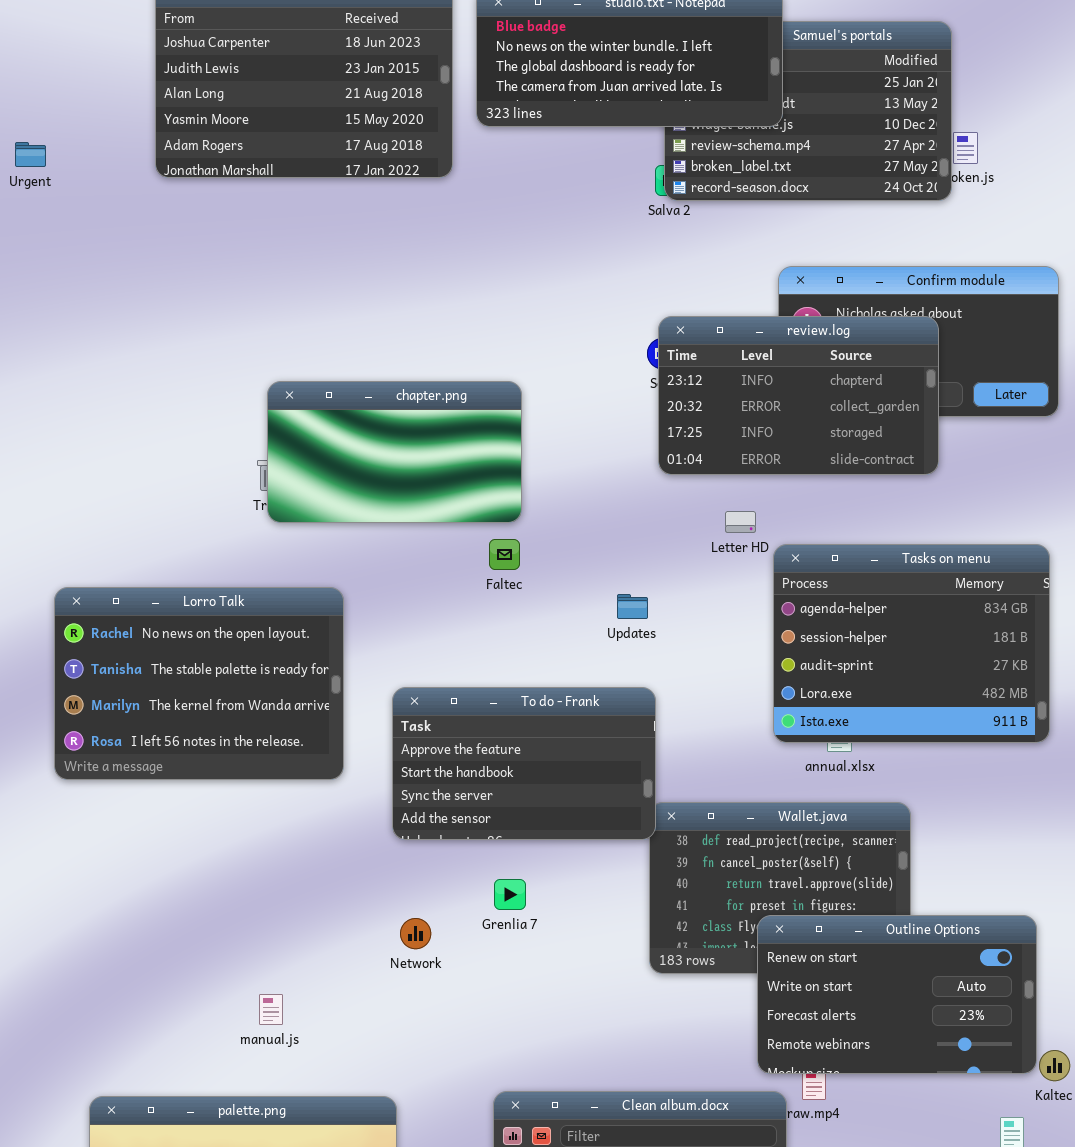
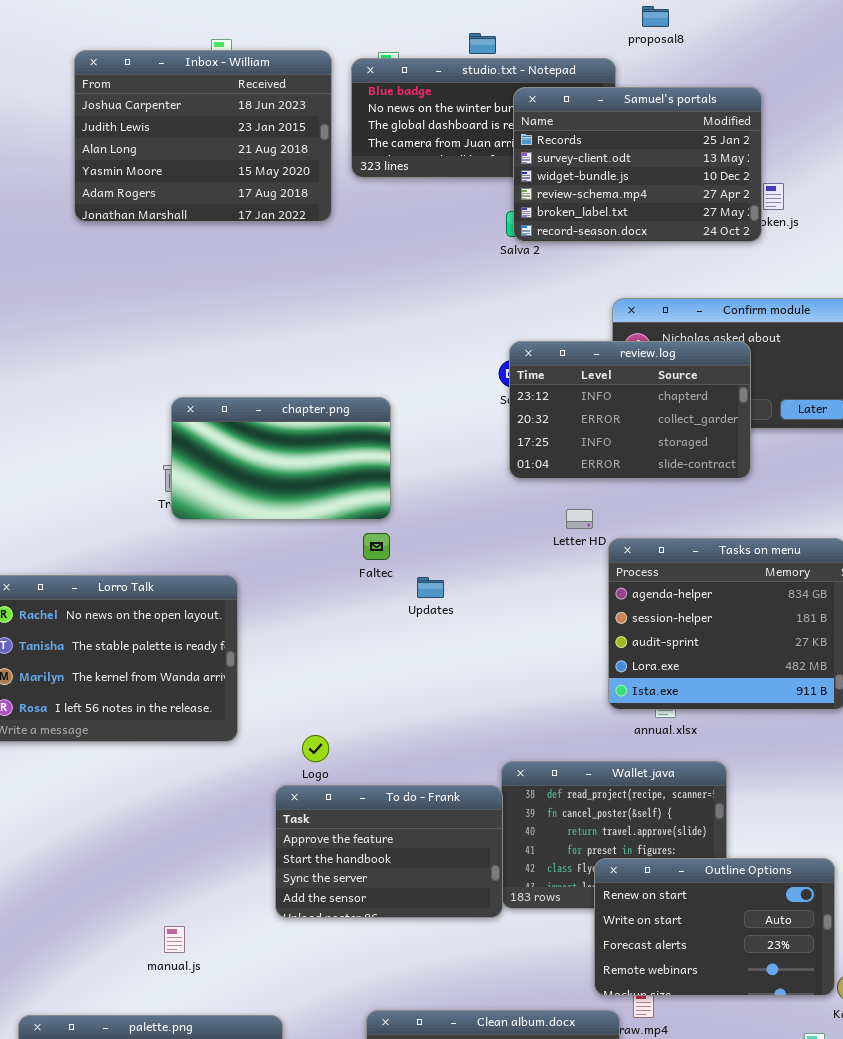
Samuel's portals: [664,21,952,201] -> [513,87,762,242], raised
Updates: [617,594,648,619] -> [417,577,444,598], moved
To do - Frank: [392,687,656,840] -> [275,785,503,918], moved

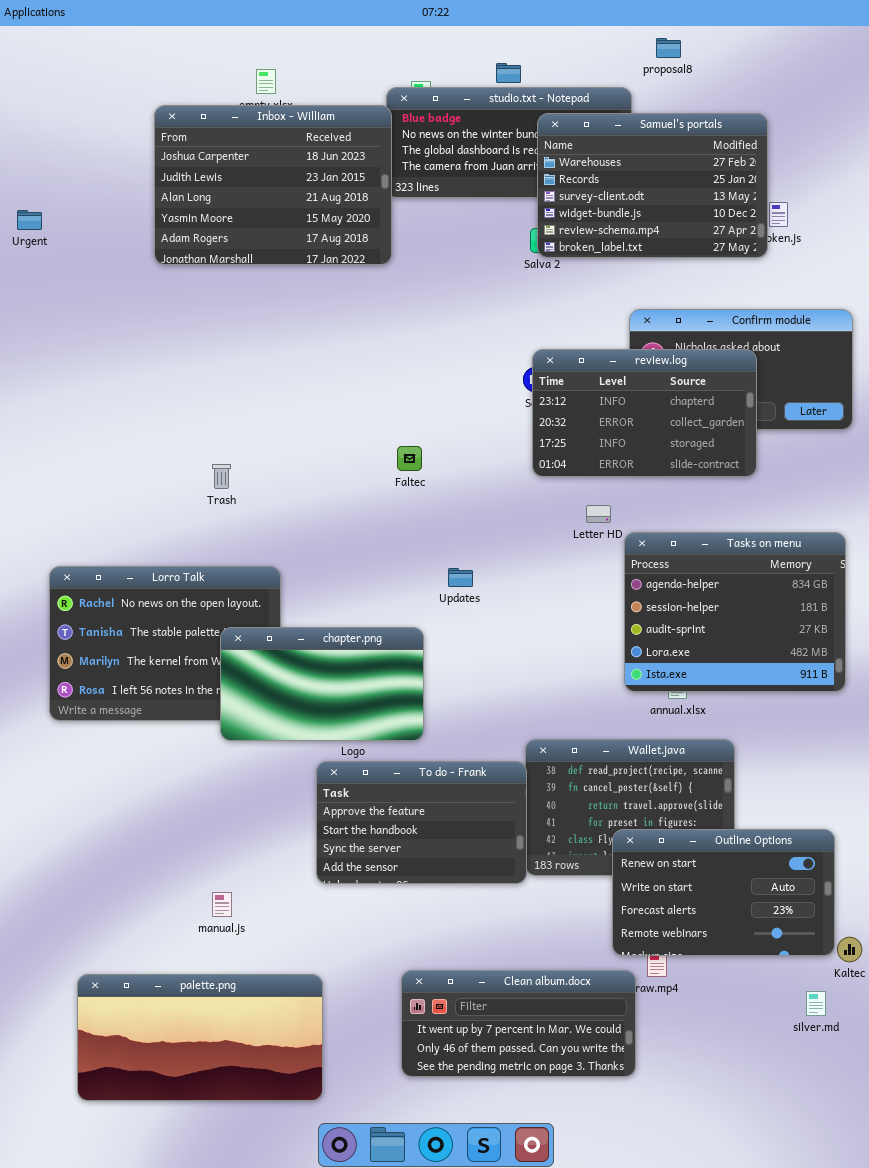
Inbox - William: [74,50,332,222] -> [154,105,392,265], moved
Samuel's portals: [513,87,762,242] -> [537,113,768,258], scrolled up 1 row
chapter.png: [171,397,391,520] -> [220,627,424,741], moved
Faltec: [363,533,390,560] -> [397,446,422,471], moved

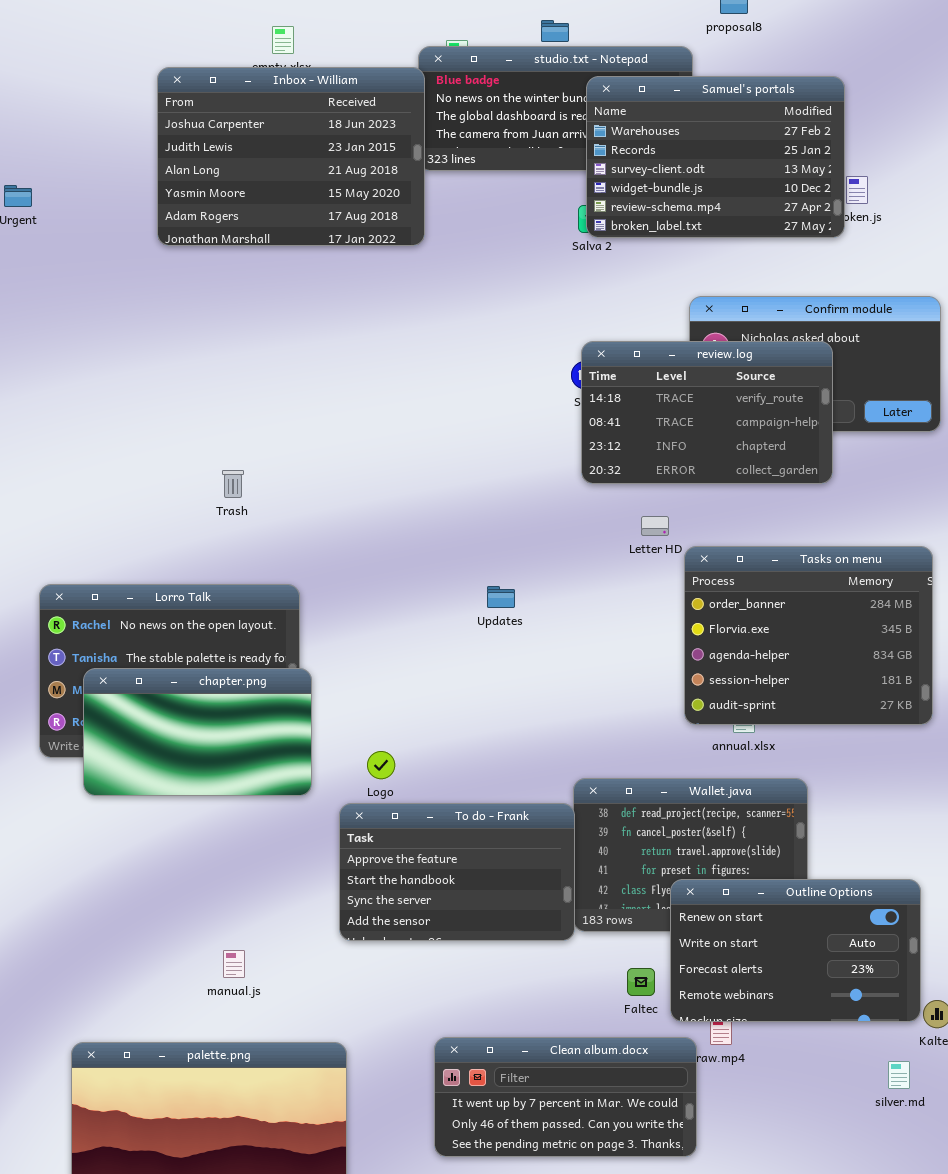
review.log: [532,349,757,477] -> [581,341,833,484], scrolled up 2 rows
Faltec: [397,446,422,471] -> [627,968,655,996], moved
Tasks on menu: [624,532,846,692] -> [684,546,933,725], scrolled up 2 rows
chapter.png: [220,627,424,741] -> [83,668,312,796], moved

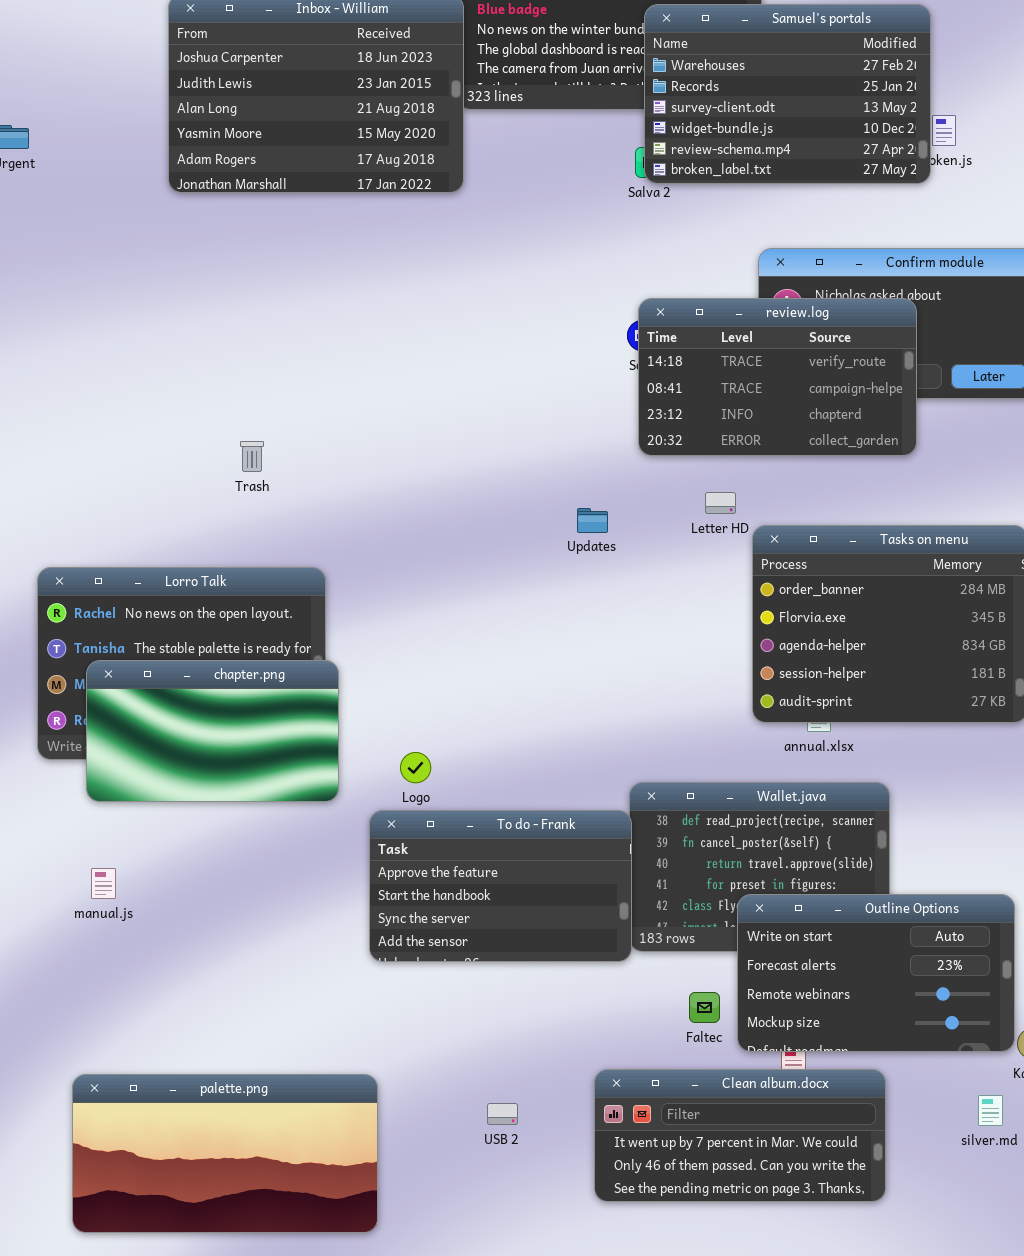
Updates: [487,586,515,608] -> [577,508,608,533], moved
Outline Options: [670,879,921,1022] -> [737,894,1015,1052], scrolled down 1 row
manual.js: [223,950,245,978] -> [91,868,116,899], moved
Clean album.docx: [434,1037,697,1157] -> [594,1069,886,1202], moved

